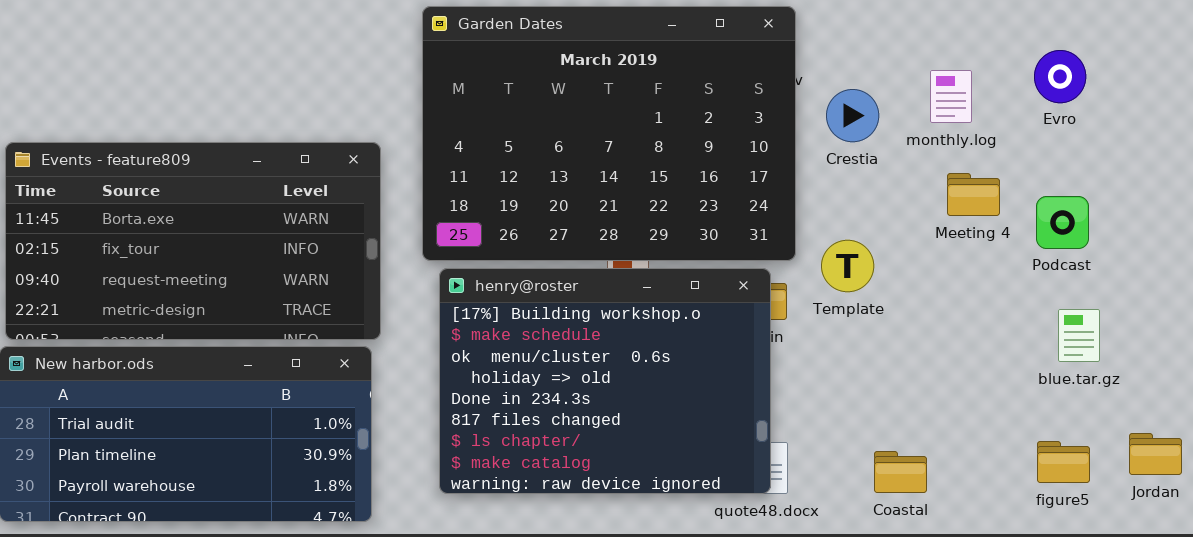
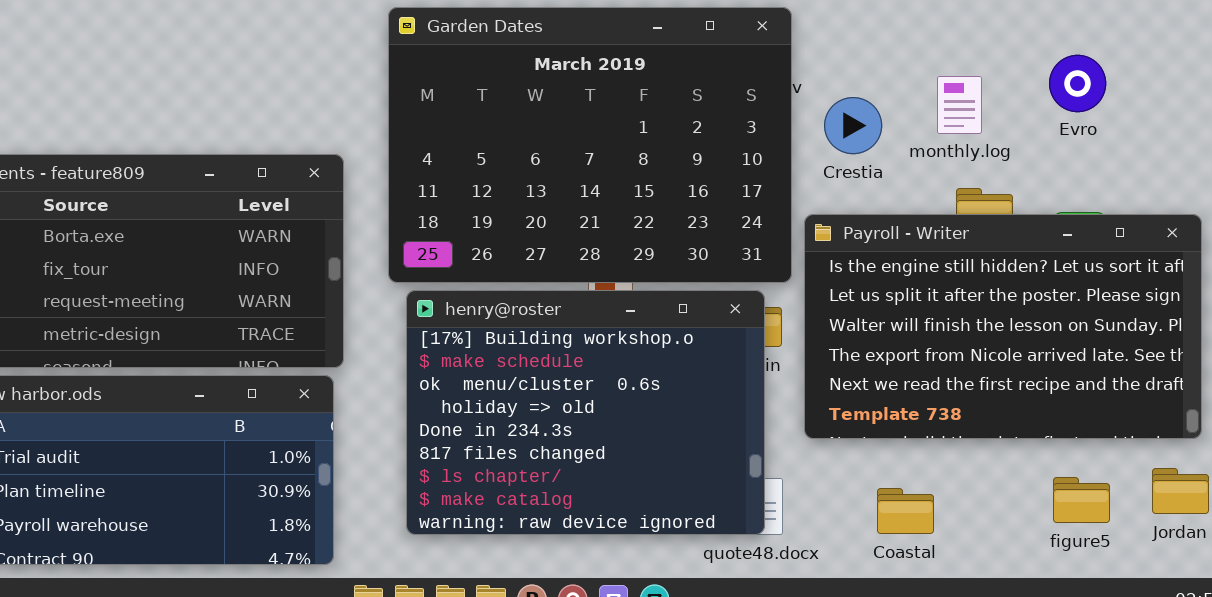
Payroll - Writer: none -> [804,214,1202,439], opened

